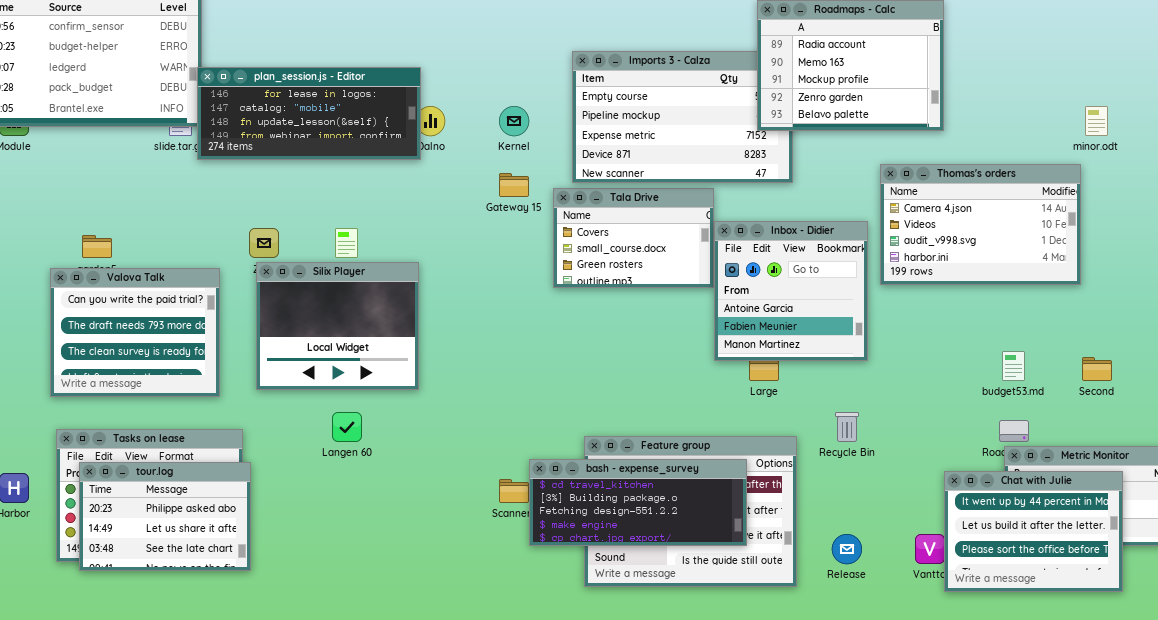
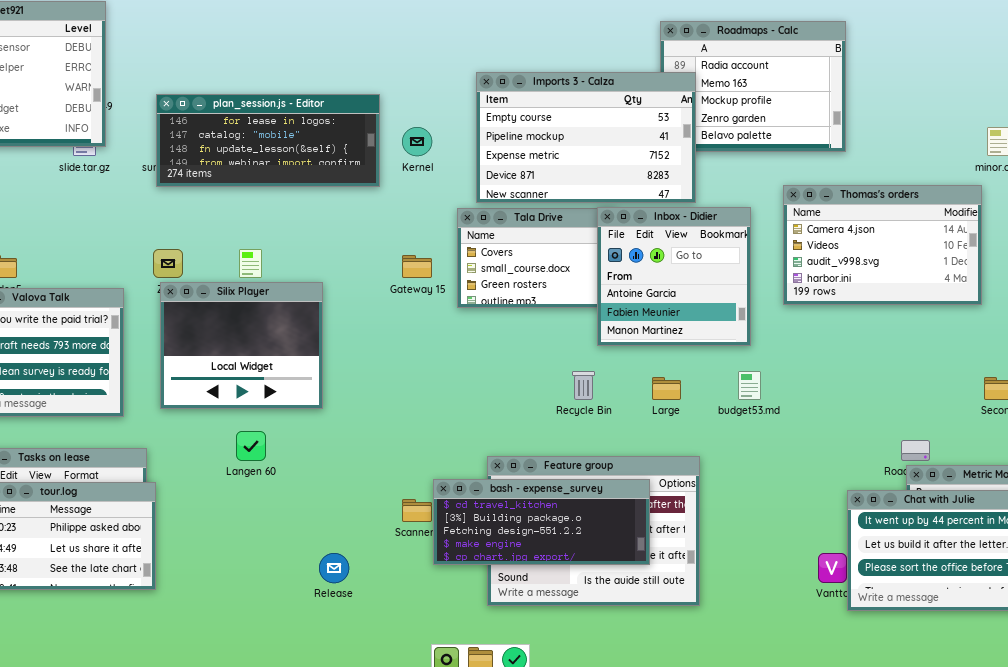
Imports 3 - Calza: [572,51,793,183] -> [476,72,696,203], raised
plan_session.js - Editor: [197,67,421,160] -> [156,94,380,187], moved
Gateway 15: [499,173,529,197] -> [402,255,432,278], moved
Inbox - Didier: [714,221,868,361] -> [597,207,751,346], moved
budget53.md: [1002,351,1025,381] -> [738,371,761,400], moved
Recycle Bin: [835,412,859,442] -> [572,371,595,400], moved
Release: [832,534,862,564] -> [319,553,349,583], moved

